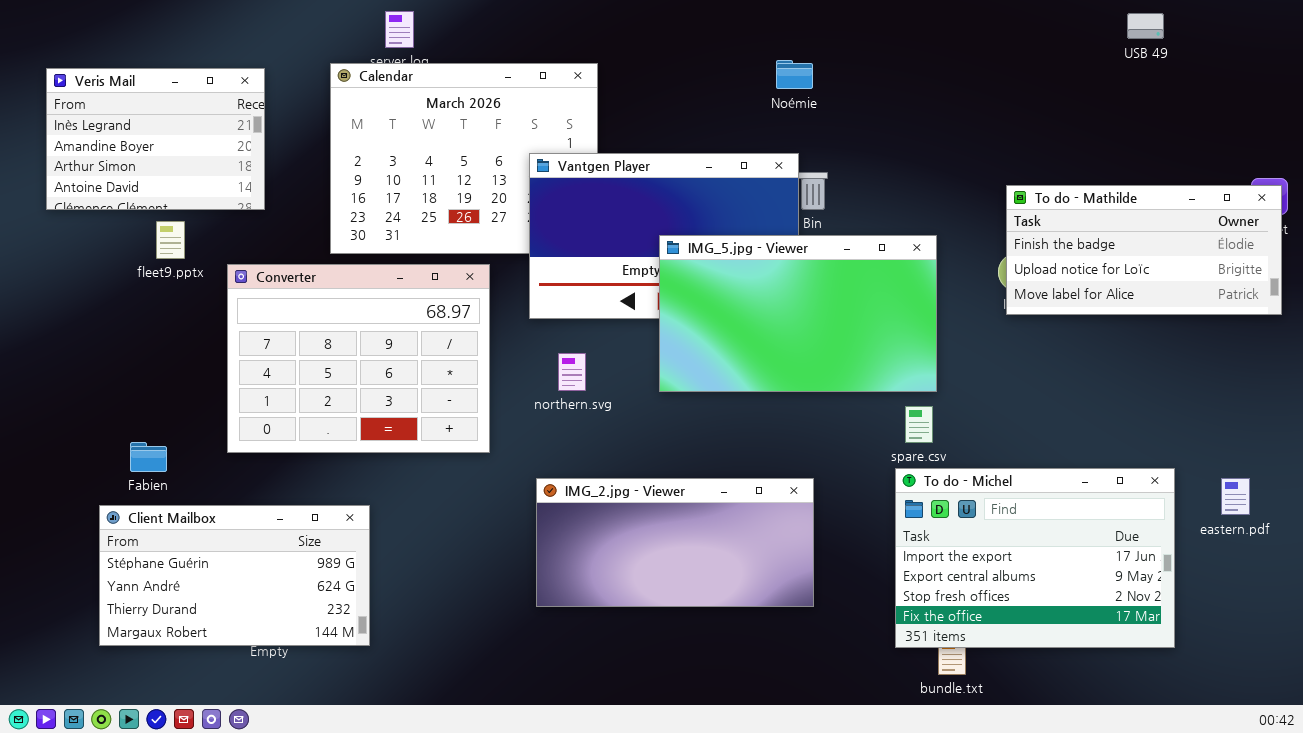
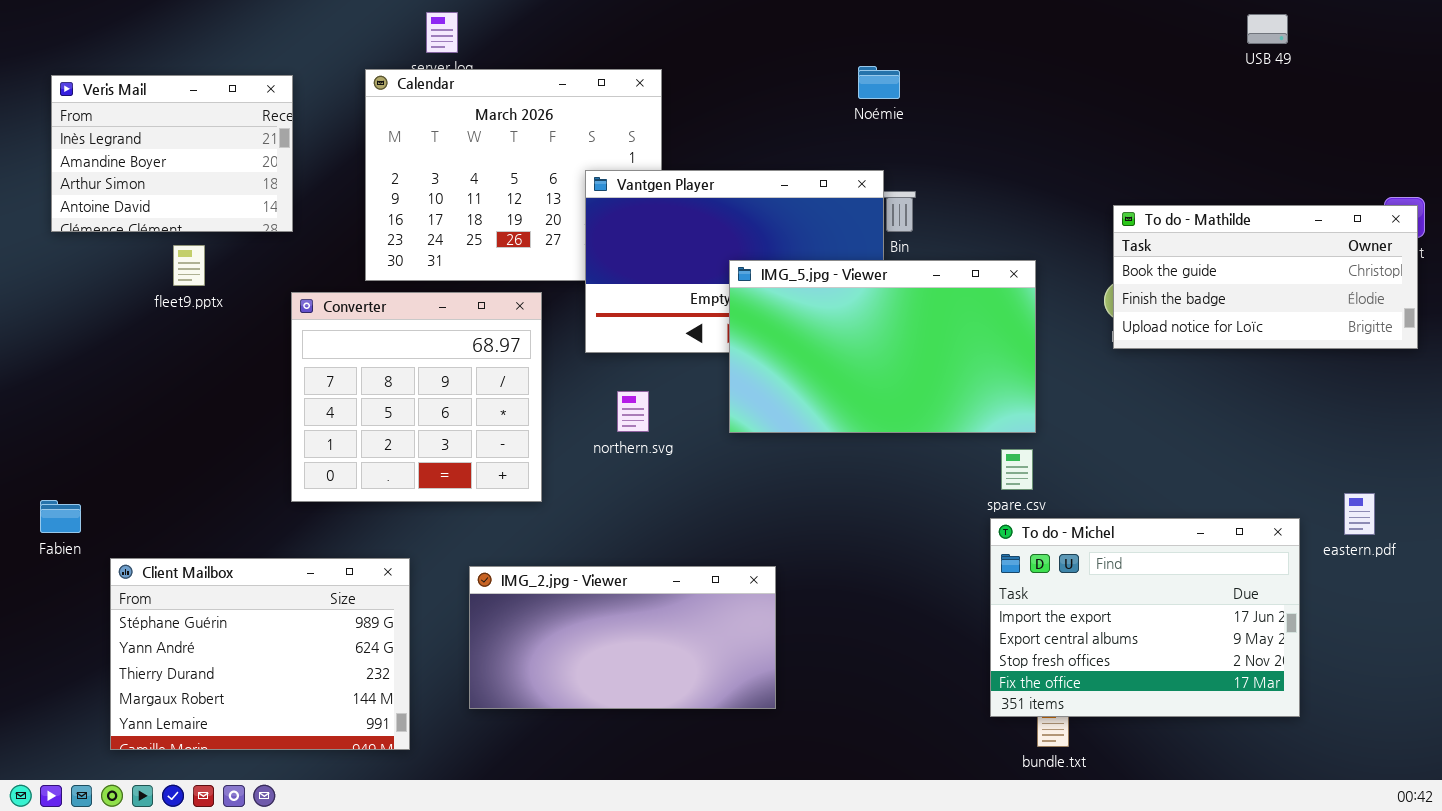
To do - Mathilde: [1006,185,1282,315] -> [1113,205,1418,349], scrolled up 1 row
Converter: [227,264,490,453] -> [291,292,542,502], resized
Fabien: [130,442,167,472] -> [40,500,81,533], moved
IMG_2.jpg - Viewer: [536,478,814,607] -> [469,566,776,709], moved
eastern.pdf: [1221,478,1250,515] -> [1344,493,1375,535], moved
Client Mailbox: [99,505,370,646] -> [110,558,410,750], resized

